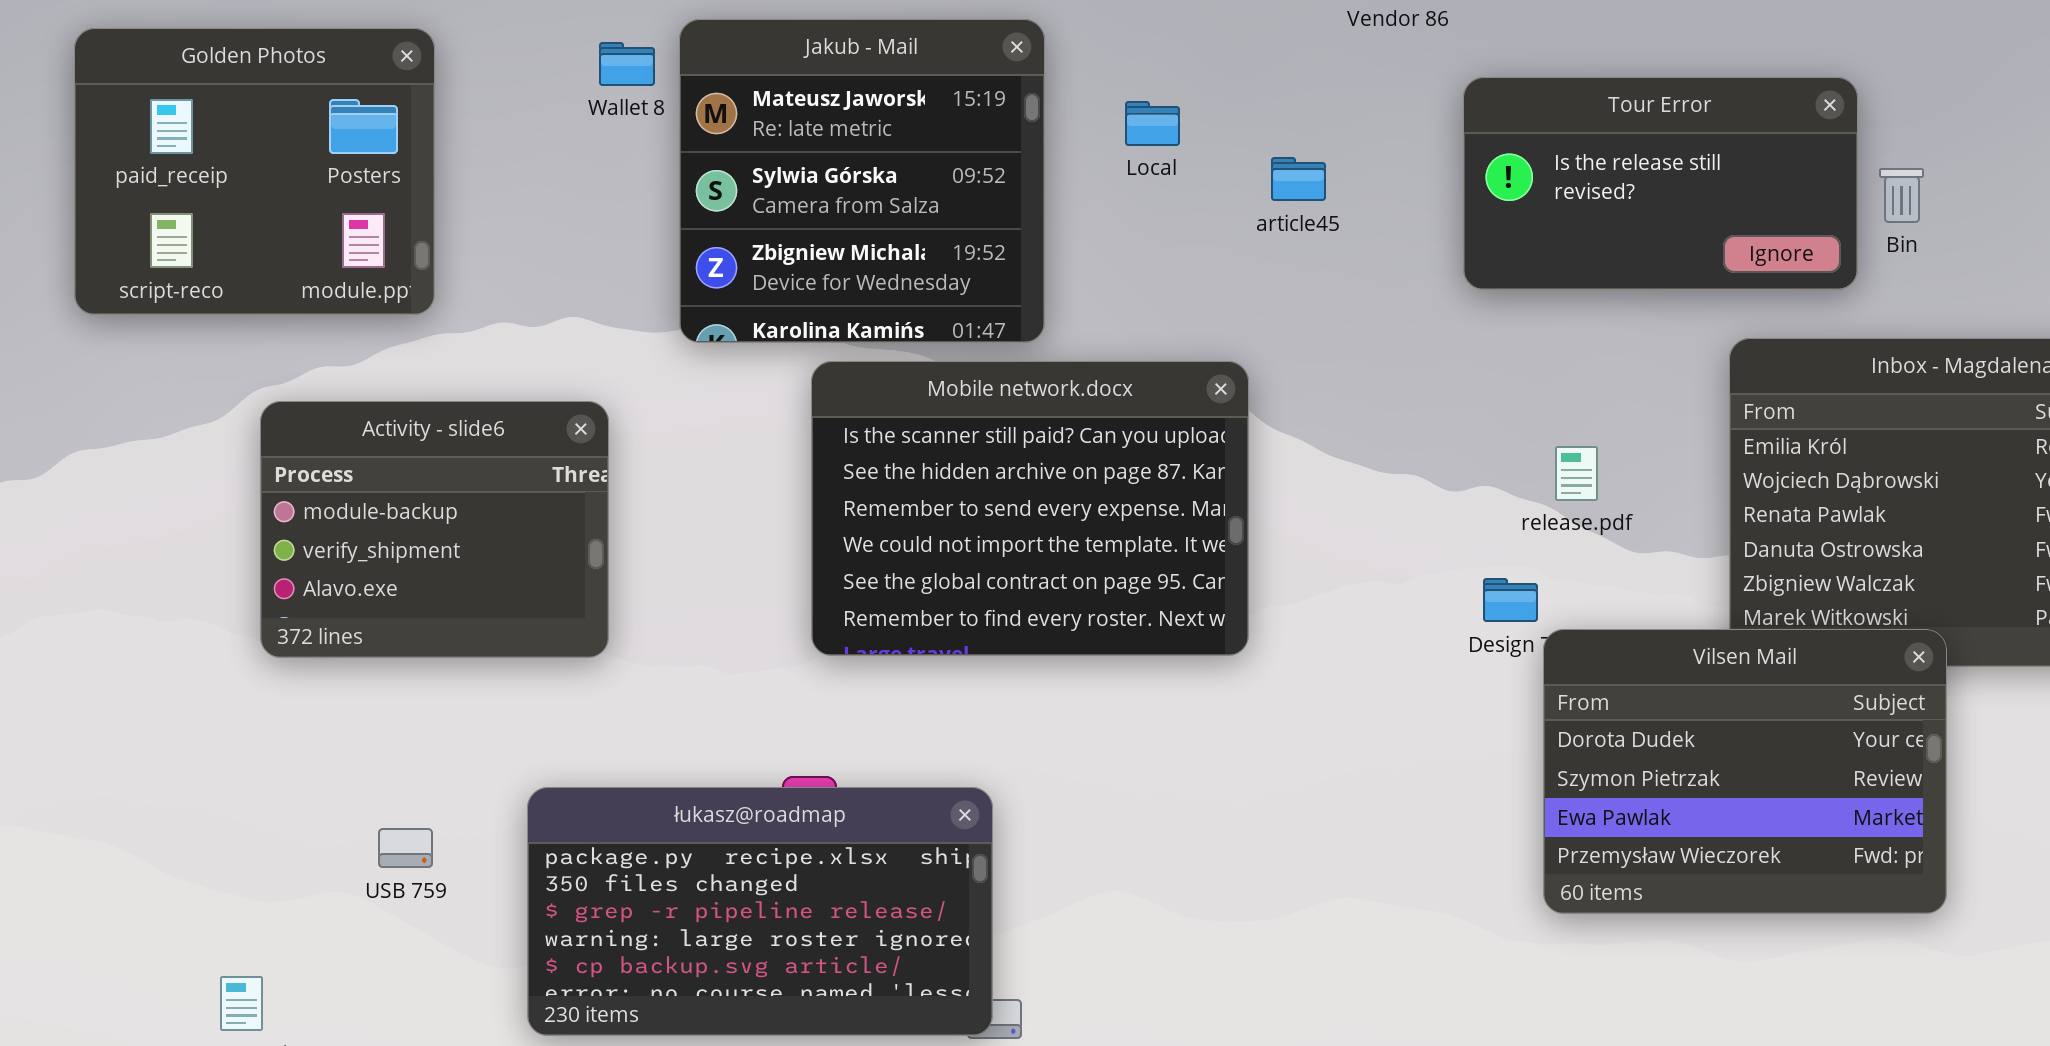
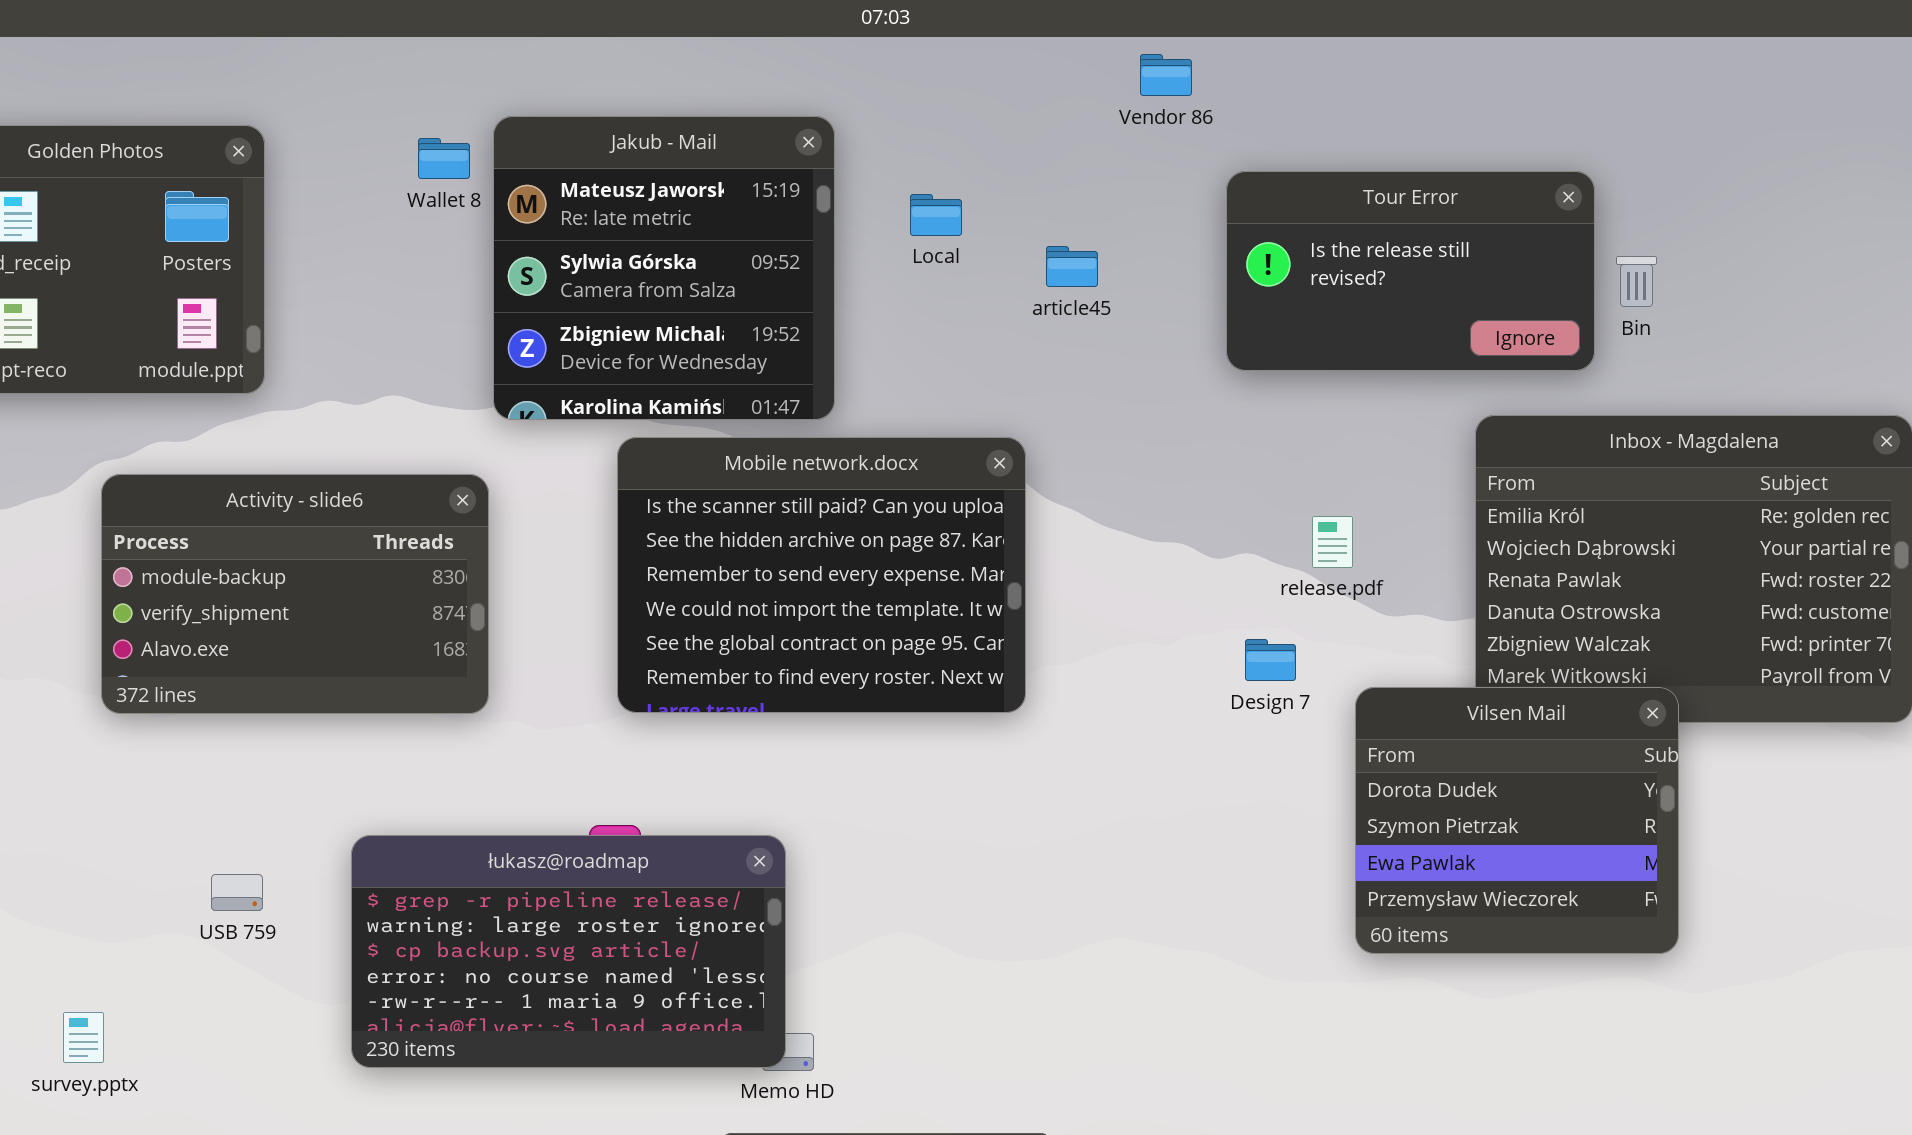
Activity - slide6: [260,401,609,658] -> [101,474,489,714], resized
Vilsen Mail: [1543,629,1947,914] -> [1355,687,1679,954], resized
łukasz@roadmap: [527,787,993,1036] -> [351,835,786,1068], scrolled down 2 rows

